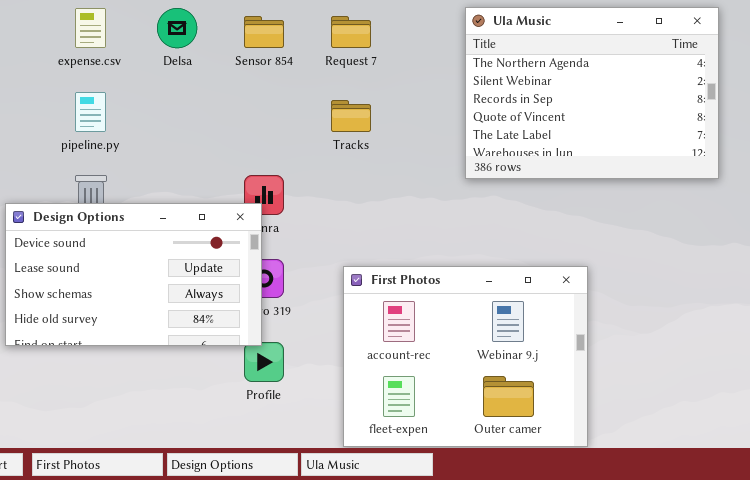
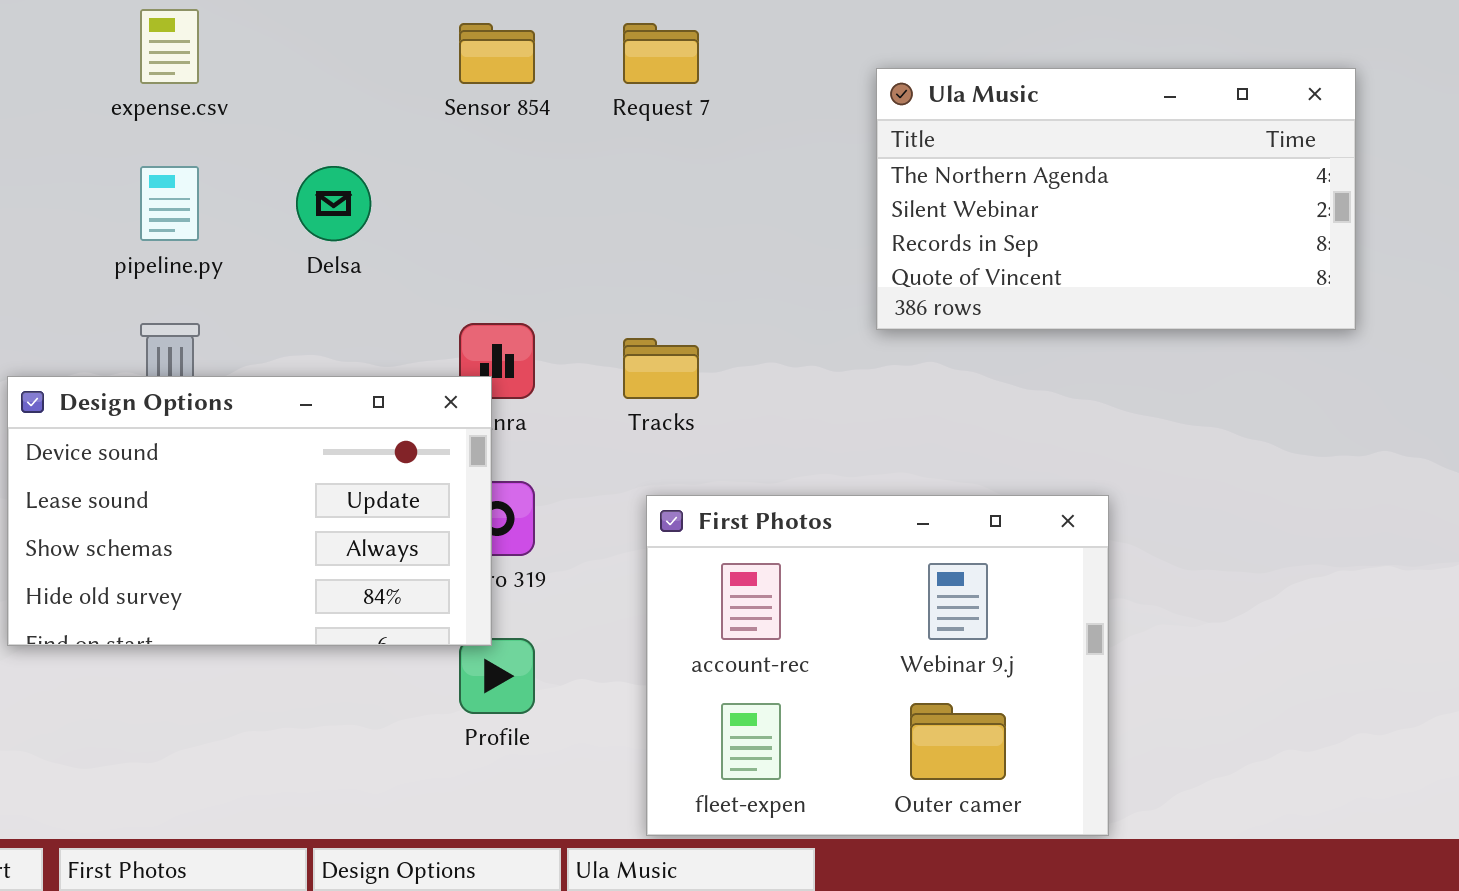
Ula Music: [465,7,719,179] -> [876,68,1356,330], resized
Delsa: [157,8,197,48] -> [296,166,371,241], moved
Tracks: [331,100,371,132] -> [623,338,699,399], moved

